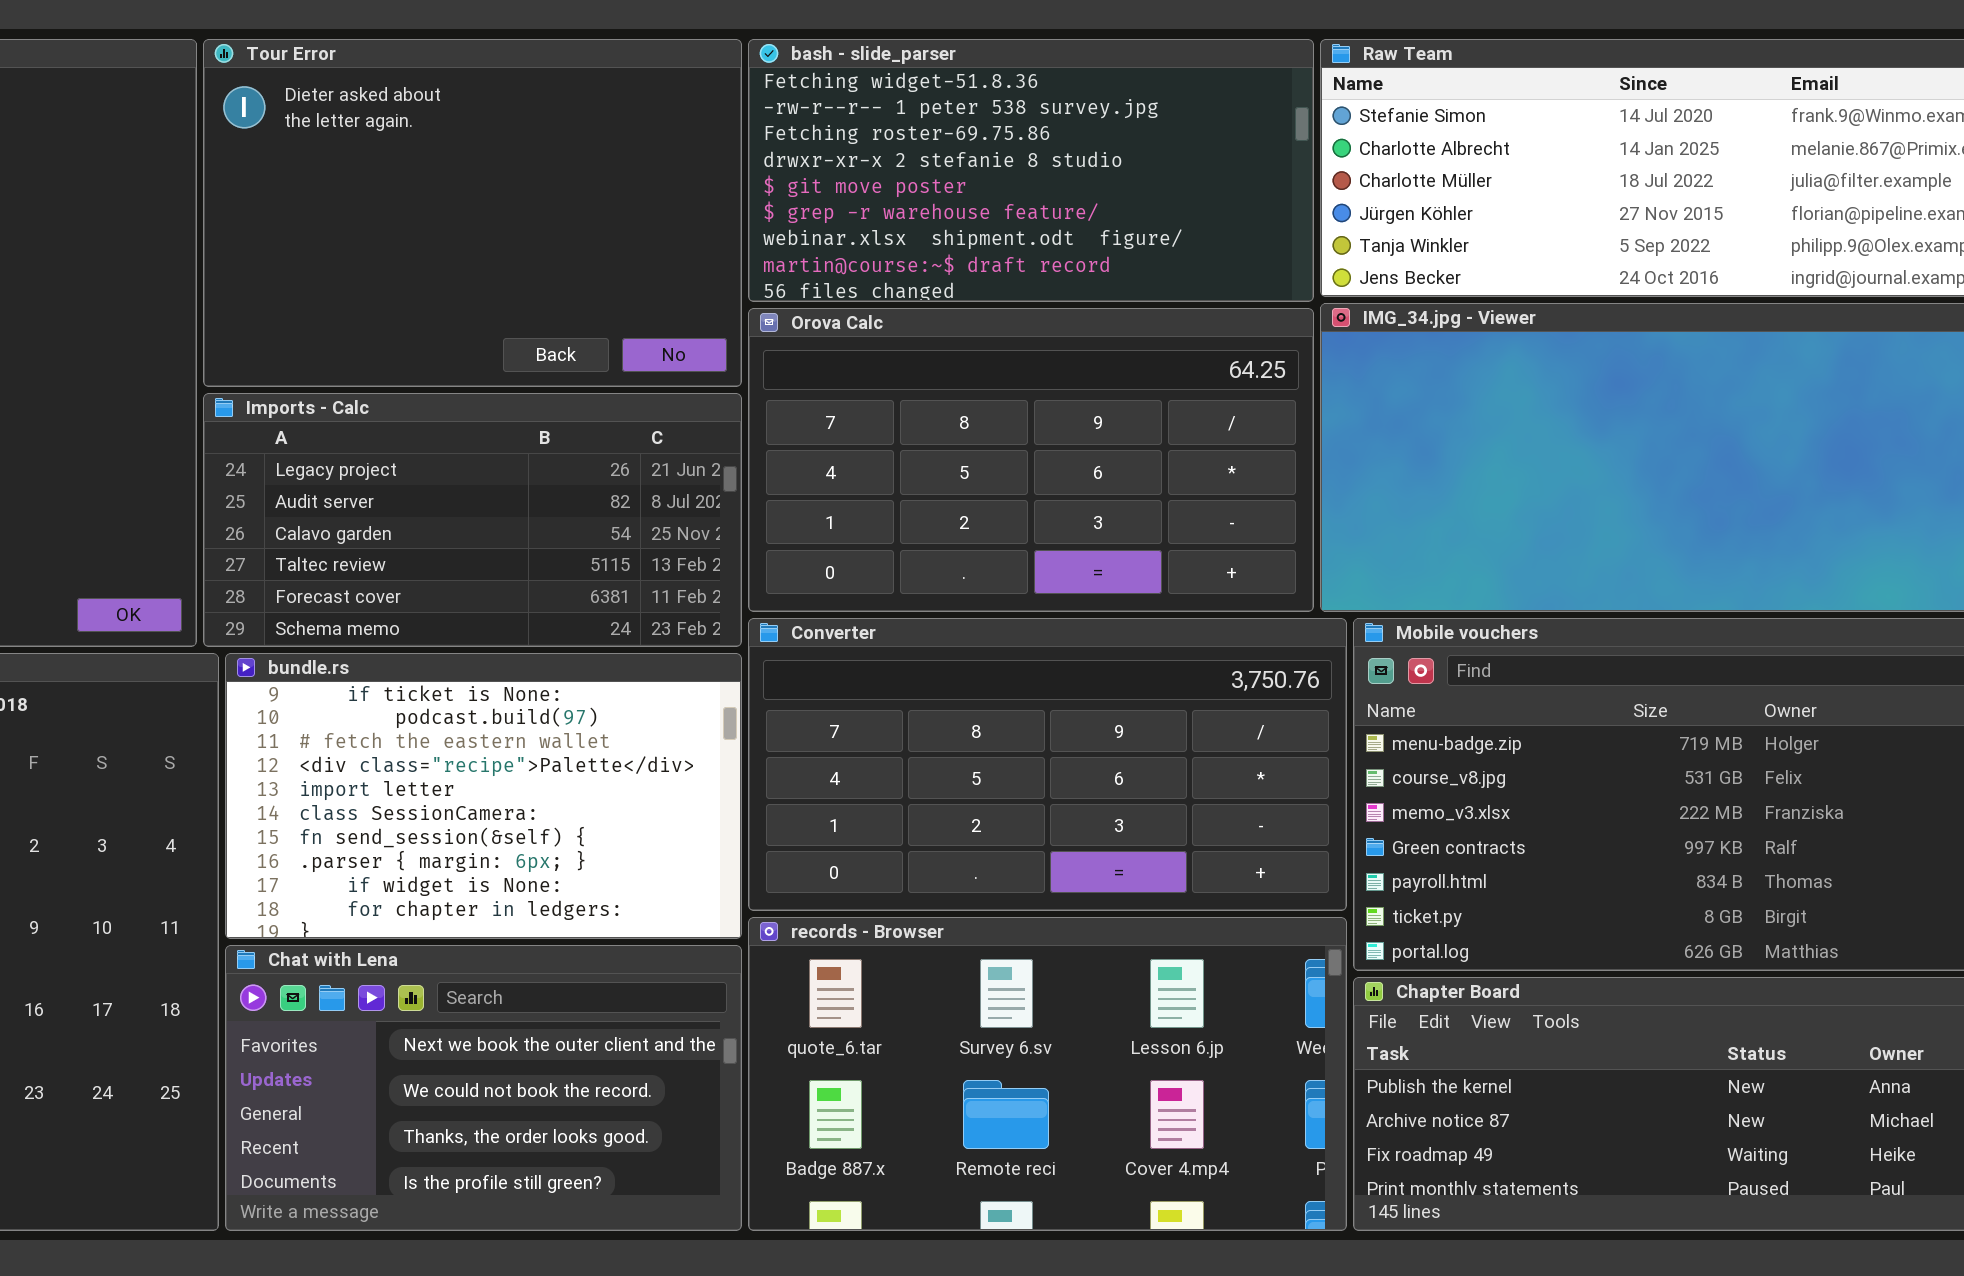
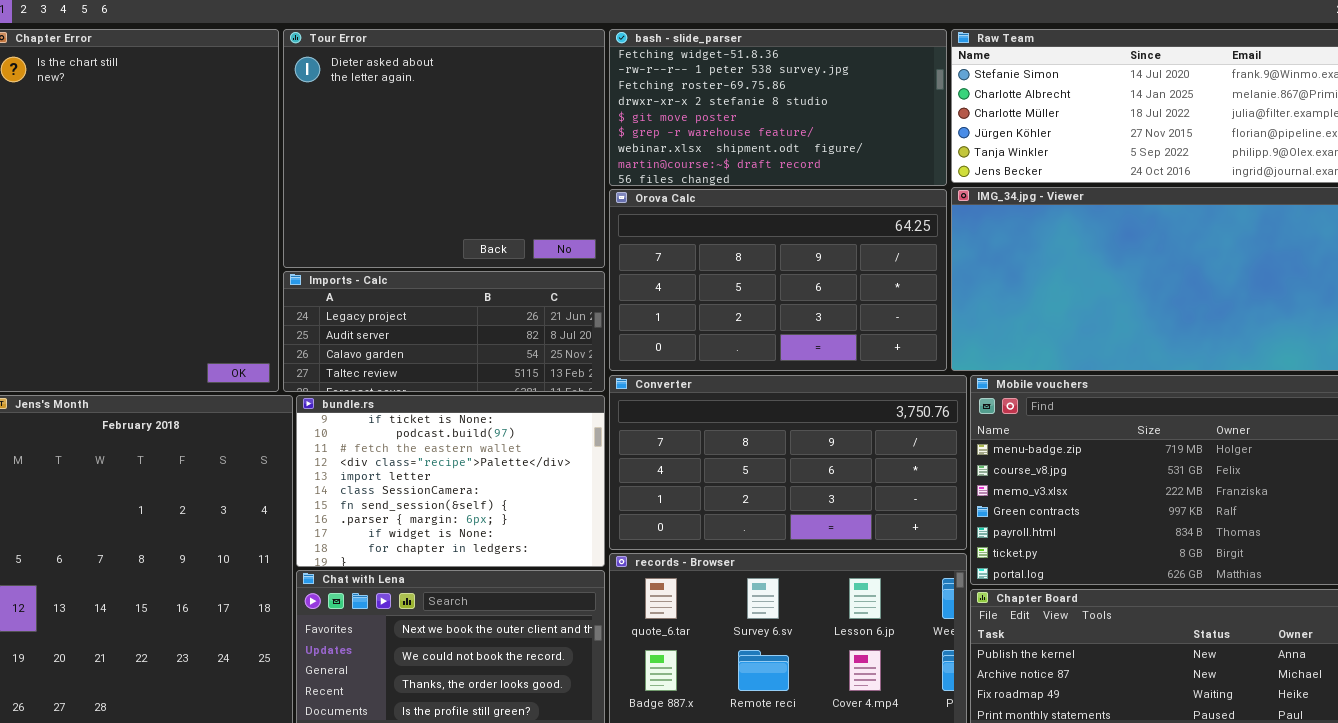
Tour Error: [203,39,742,387] -> [283,29,605,268], resized
Imports - Calc: [203,393,742,647] -> [283,271,605,392], resized

